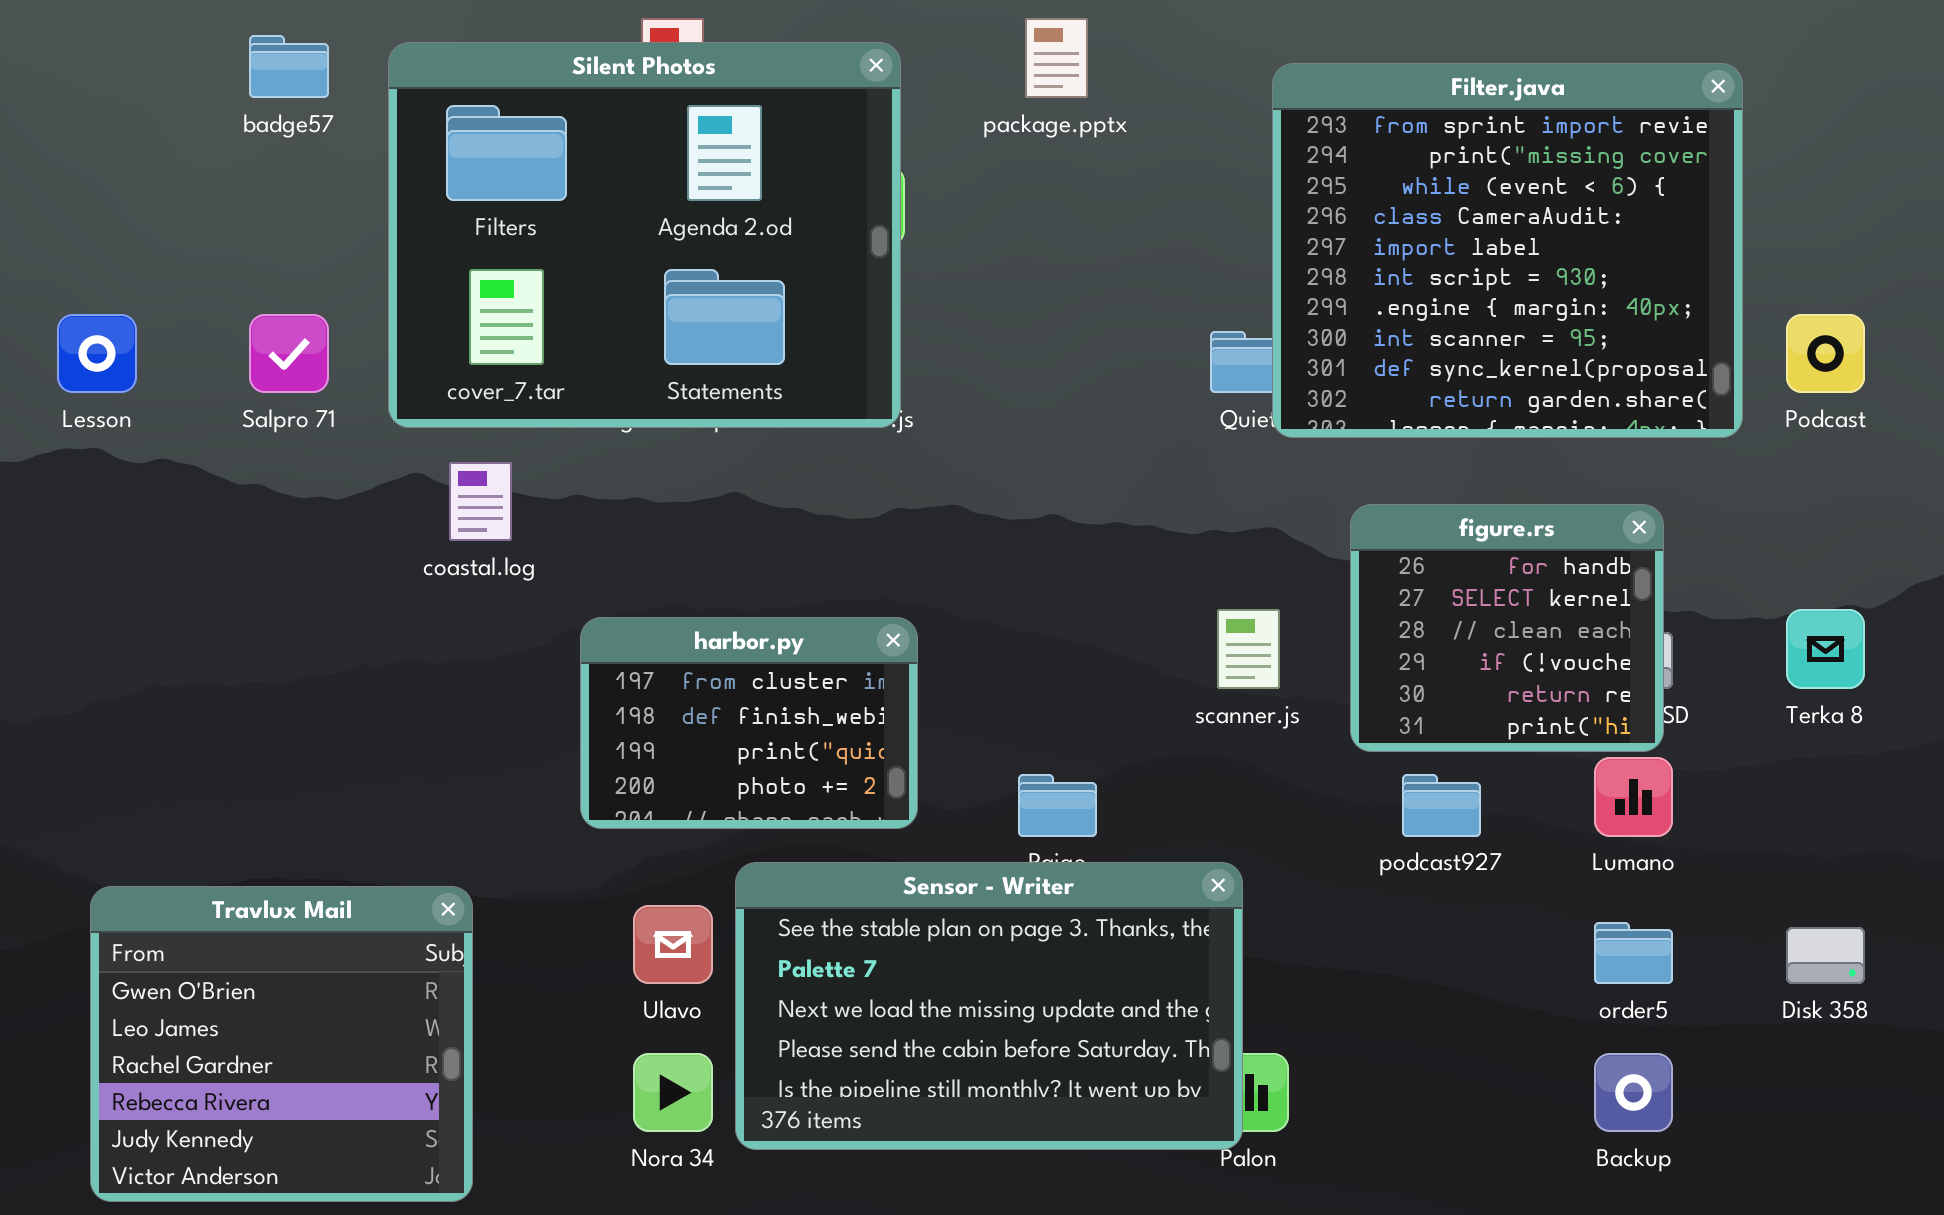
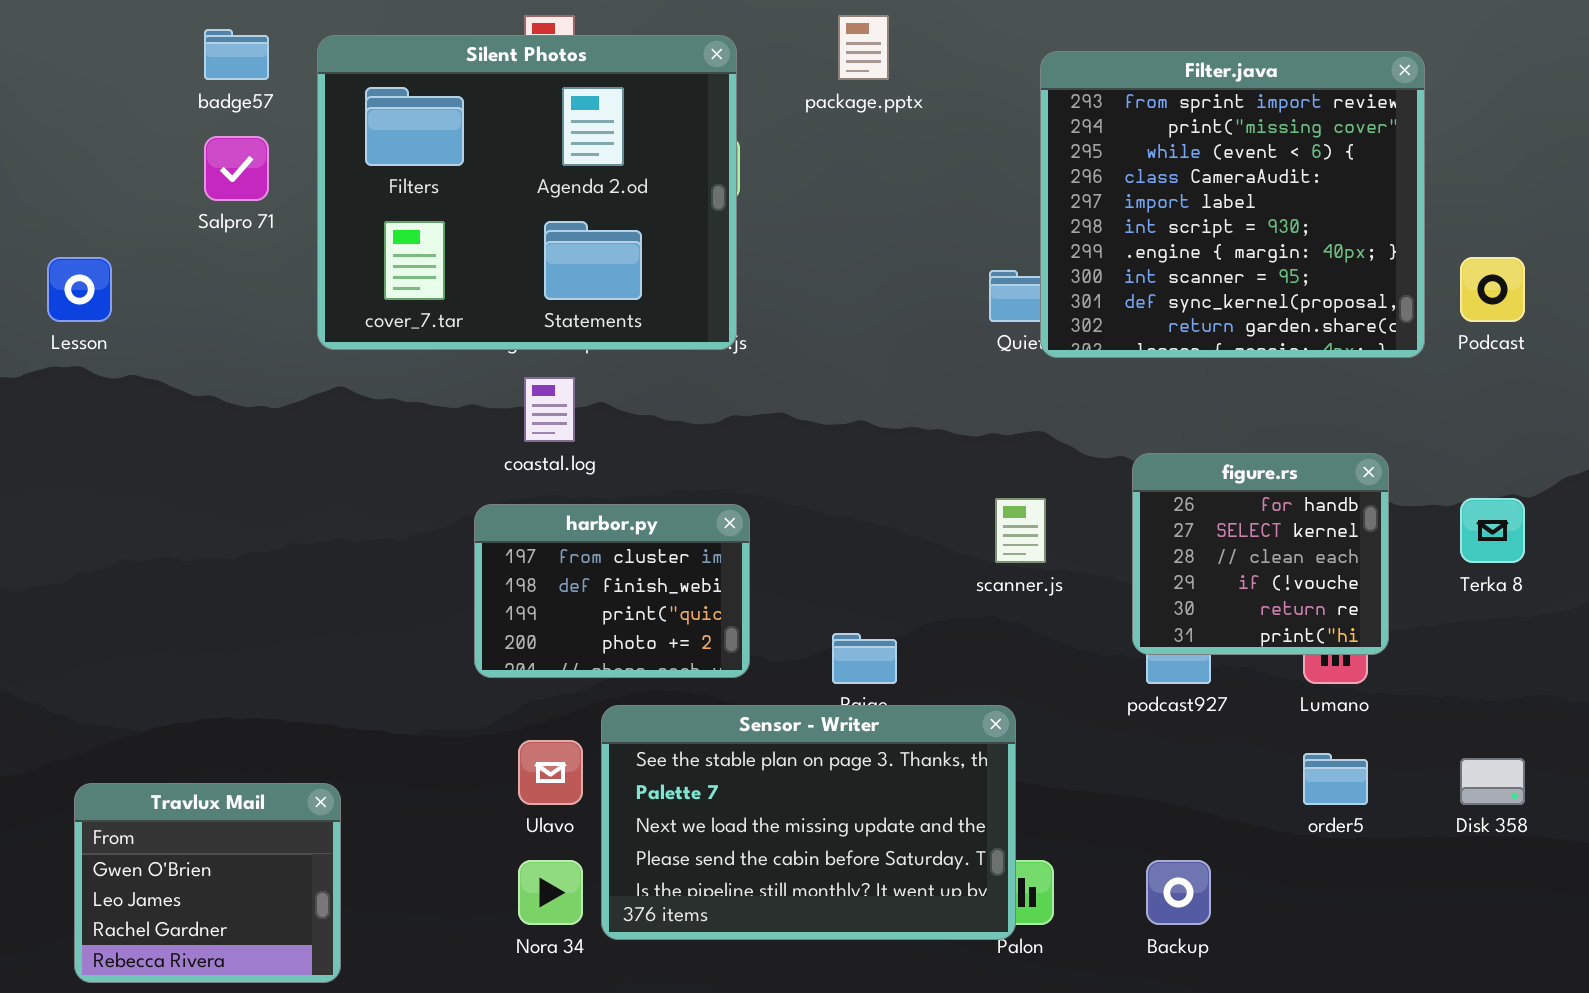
Salpro 71: [249,314,329,393] -> [204,136,269,201], moved
coastal.log: [449,462,512,541] -> [524,377,575,442], moved
figure.rs: [1350,504,1664,752] -> [1132,453,1389,655], moved
Travlux Mail: [90,886,473,1202] -> [74,783,341,983], resized
Backup: [1594,1053,1673,1132] -> [1146,860,1211,925], moved

